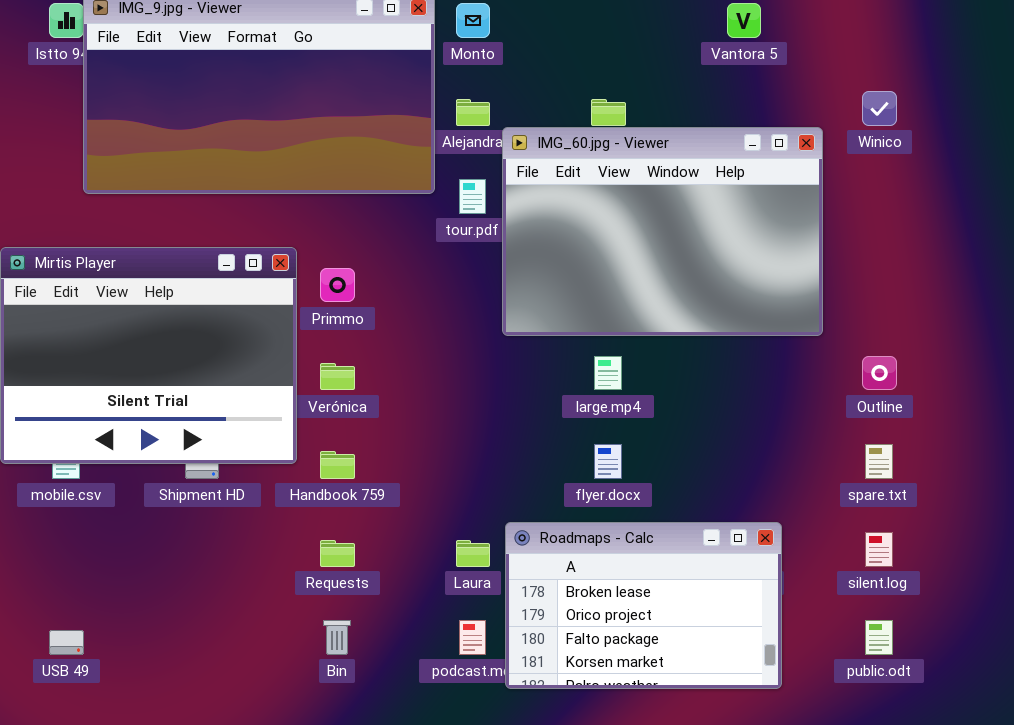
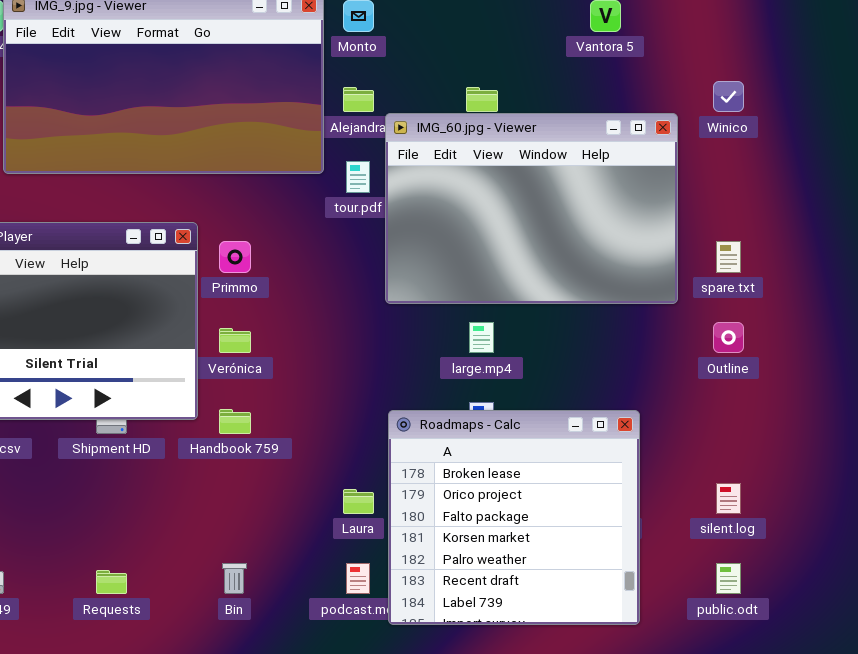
spare.txt: [865,444,893,479] -> [716,241,741,273], moved
Roadmaps - Calc: [505,522,782,689] -> [388,410,640,625], resized
Requests: [320,540,355,567] -> [96,570,127,594], moved

